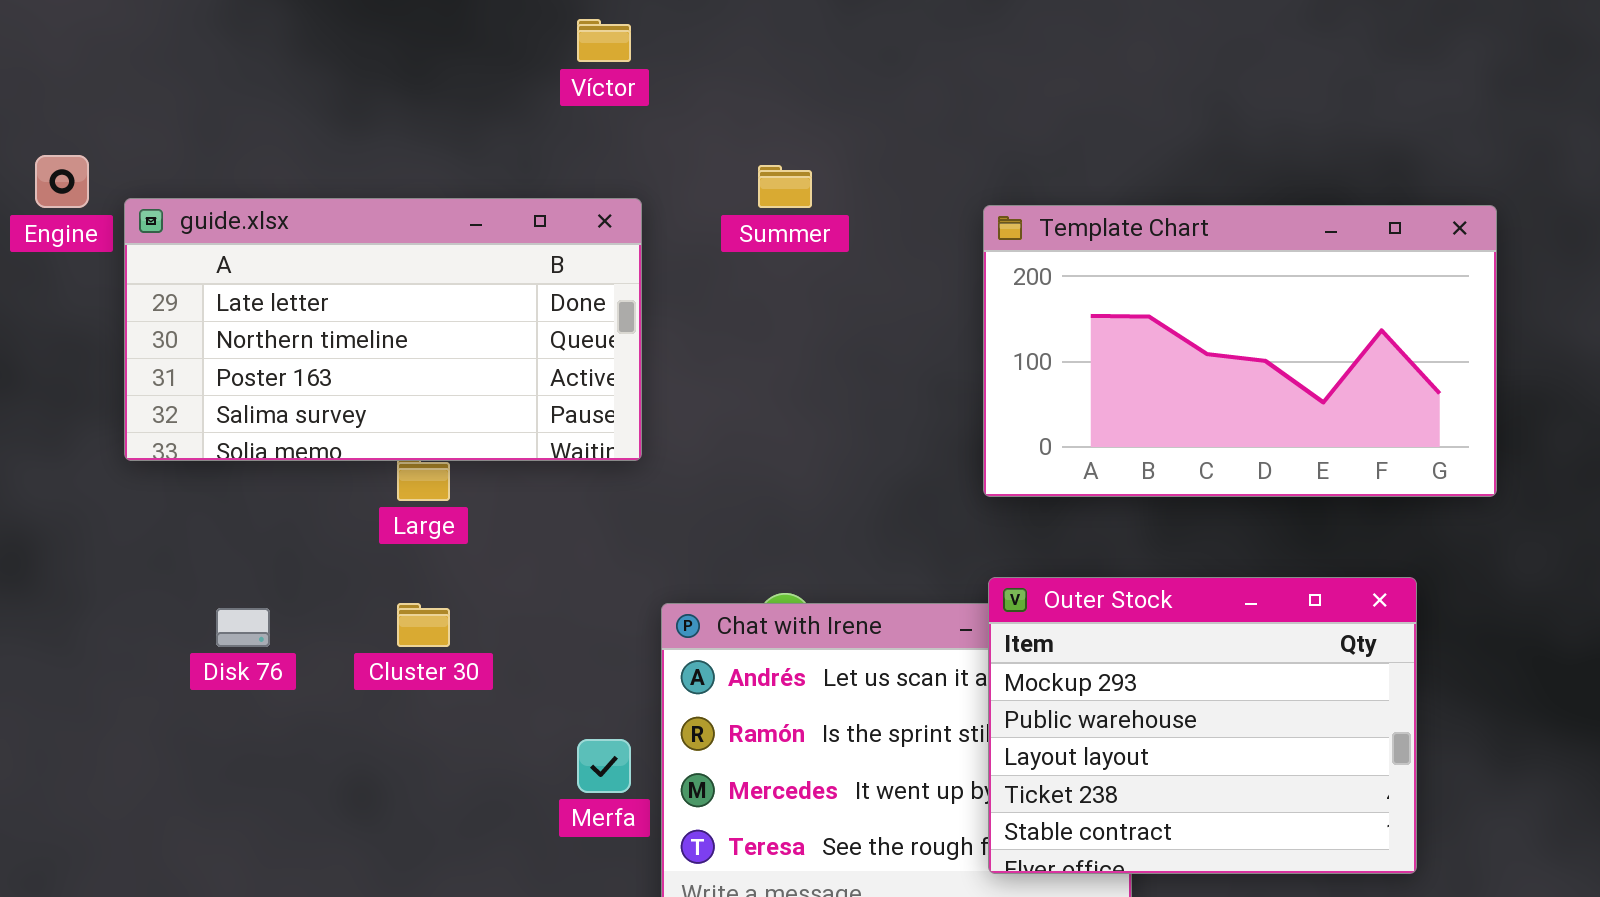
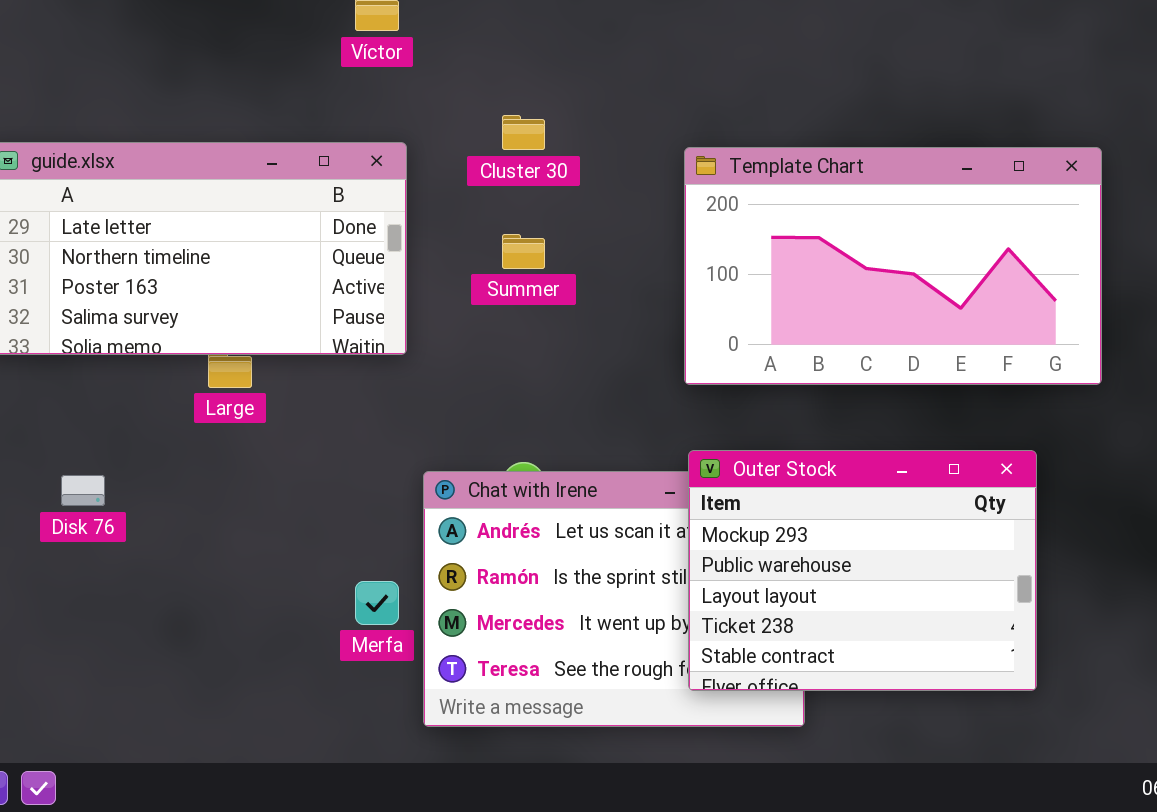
Summer: [758,165,812,208] -> [502,234,545,269], moved
Cluster 30: [397,603,450,647] -> [502,115,545,150], moved

